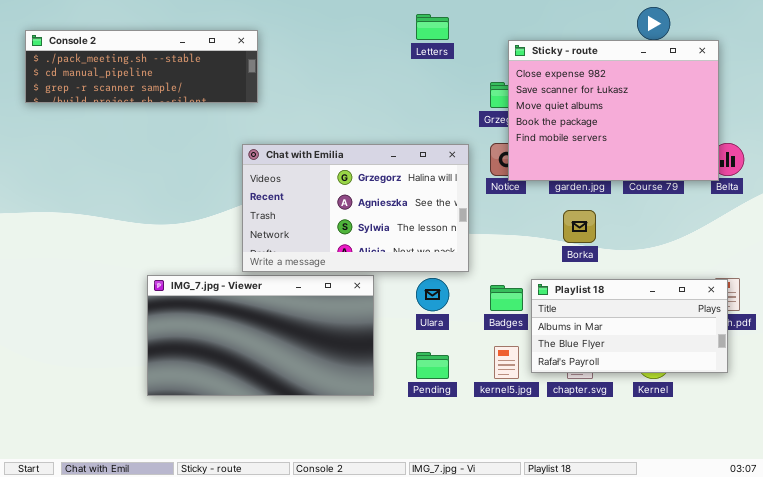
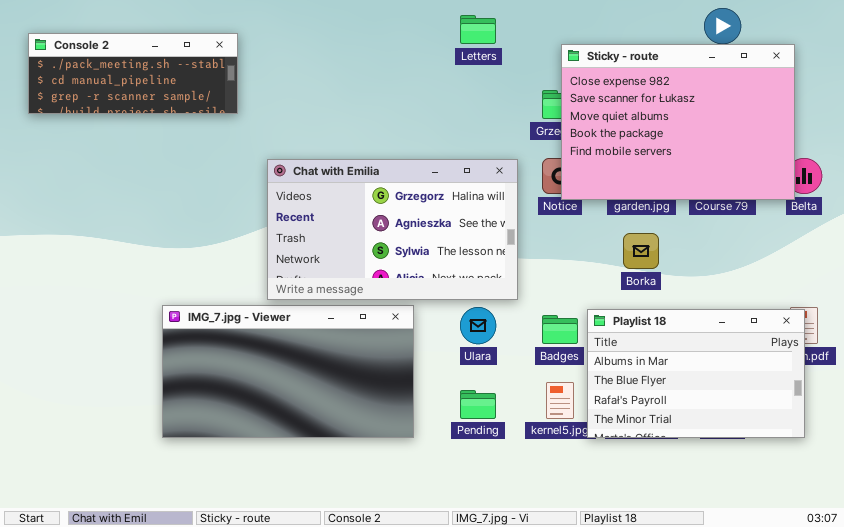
Console 2: [25,30,258,103] -> [28,33,238,114], resized
Playlist 18: [531,279,728,373] -> [587,309,805,438], resized

